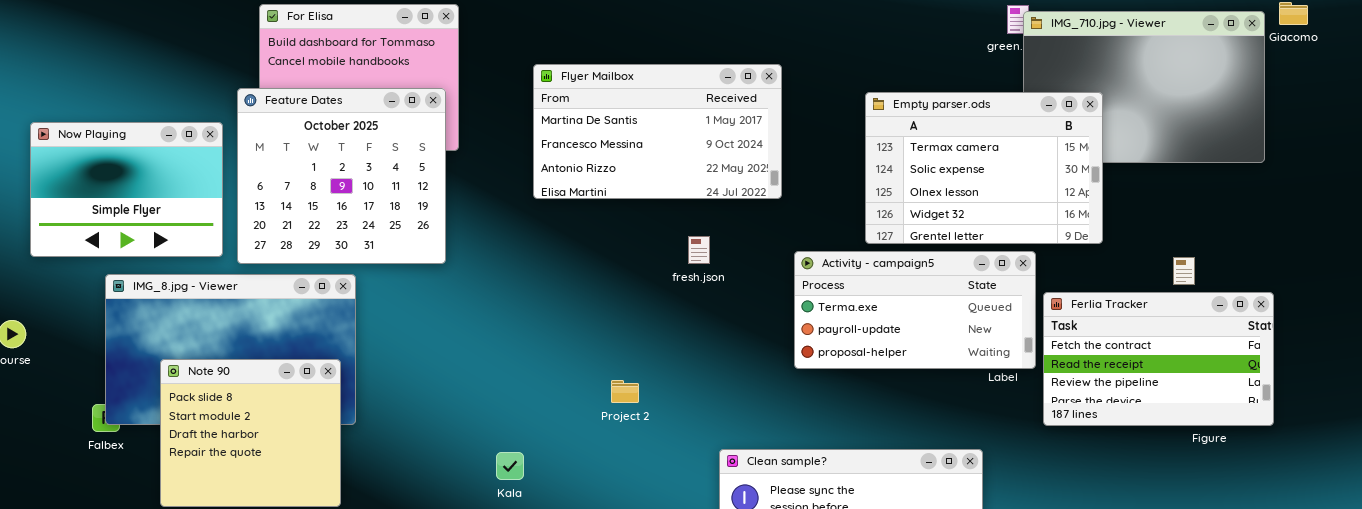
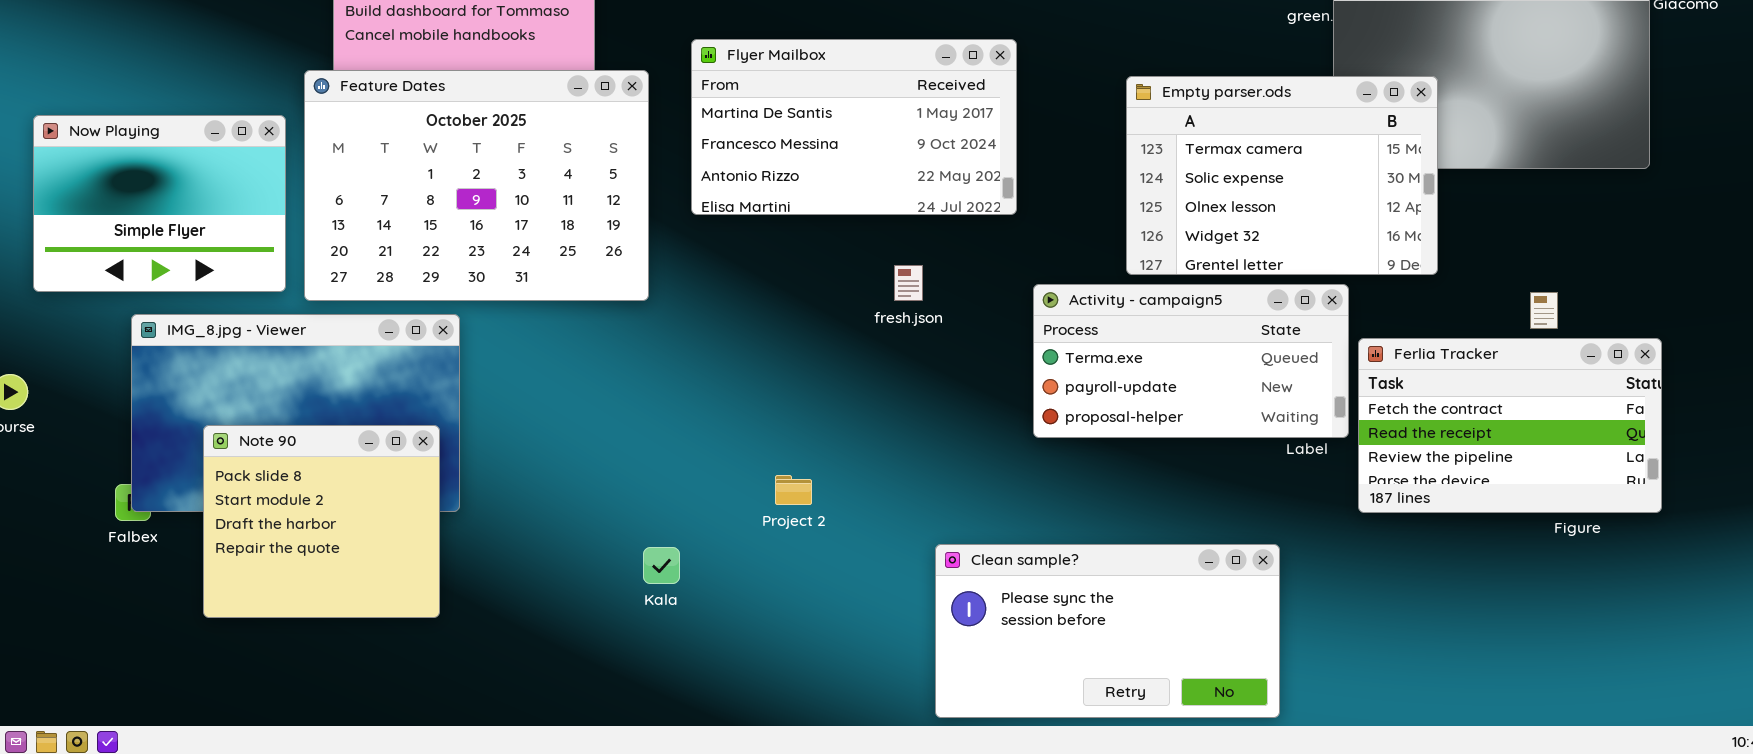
Feature Dates: [237,88,446,264] -> [304,70,649,301], resized
Project 2: [611,380,639,403] -> [775,475,812,505], moved

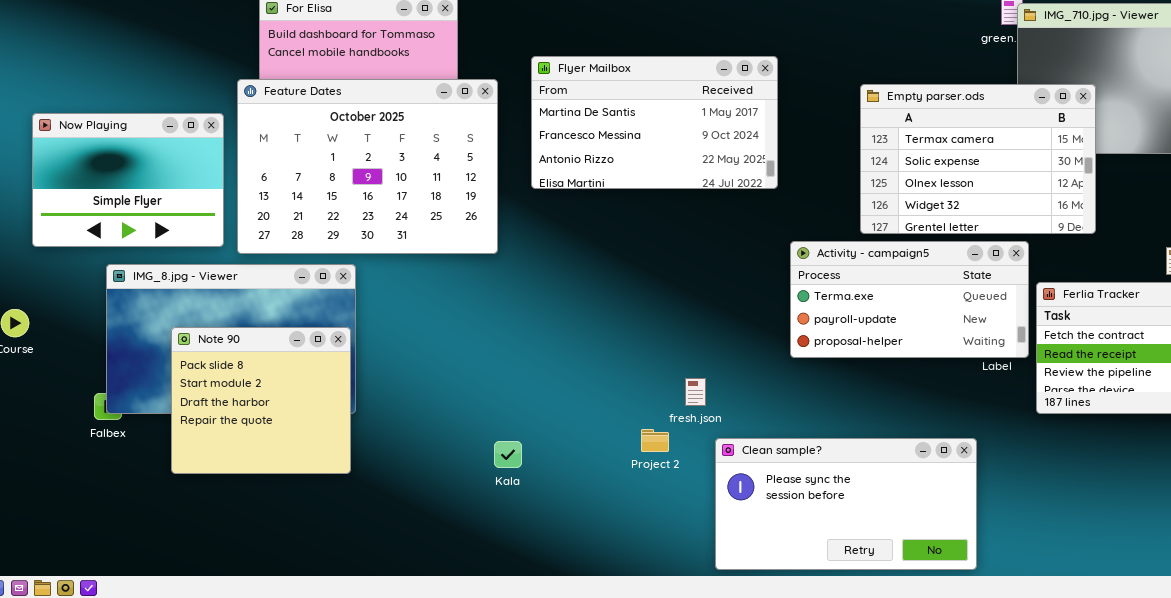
fresh.json: [894,265,923,301] -> [685,378,706,406], moved
Note 90: [203,425,440,618] -> [171,327,351,474], moved
Project 2: [775,475,812,505] -> [641,429,669,452], moved

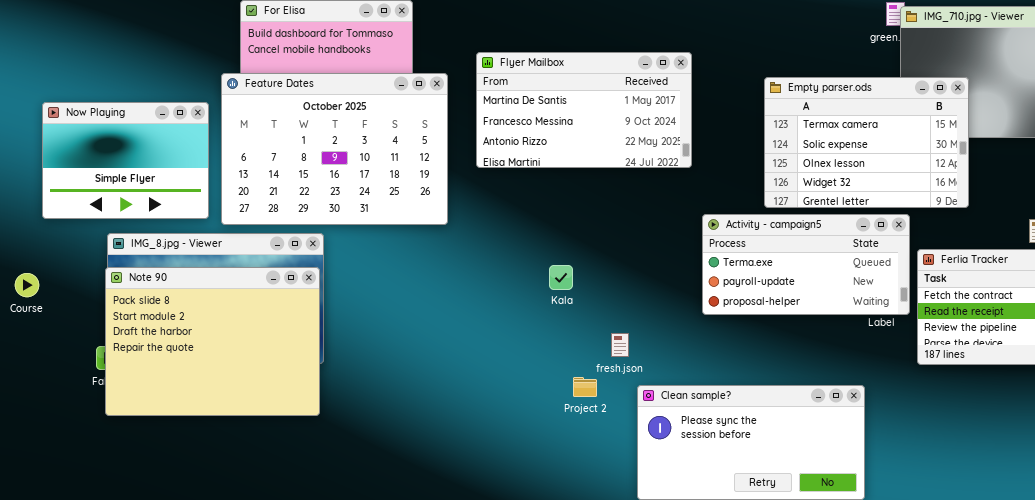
Note 90: [171,327,351,474] -> [105,267,320,416], resized
Kala: [494,441,522,468] -> [549,265,573,290], moved

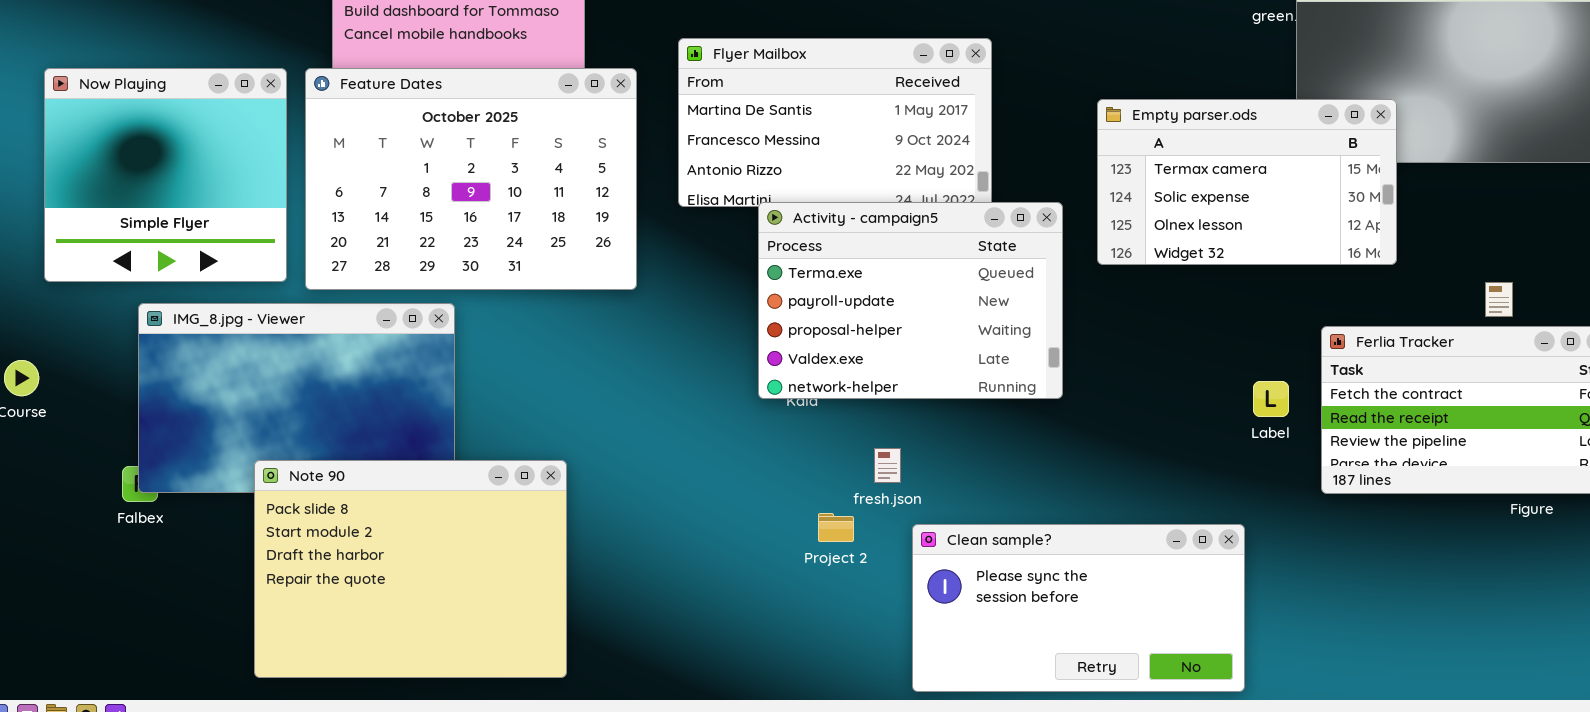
Empty parser.ods: [764,77,969,208] -> [1097,99,1397,265], resized
Now Playing: [42,102,209,219] -> [44,68,287,282], resized
Activity - campaign5: [702,214,910,315] -> [758,202,1063,399], moved, resized
Note 90: [105,267,320,416] -> [254,460,567,678], moved

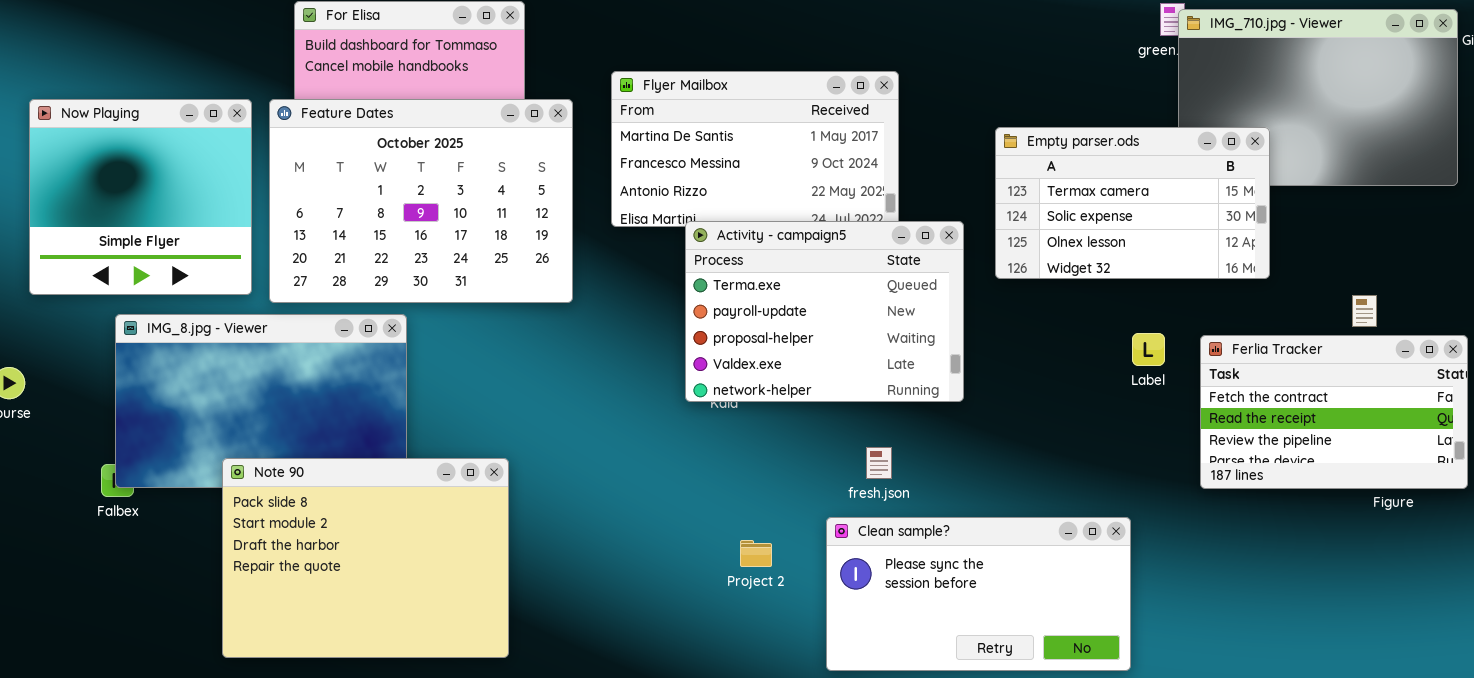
Label: [1253,381,1289,417] -> [1132,333,1165,366], moved
fresh.json: [874,448,901,483] -> [866,447,892,479], moved
Project 2: [818,513,854,542] -> [740,540,772,567], moved

